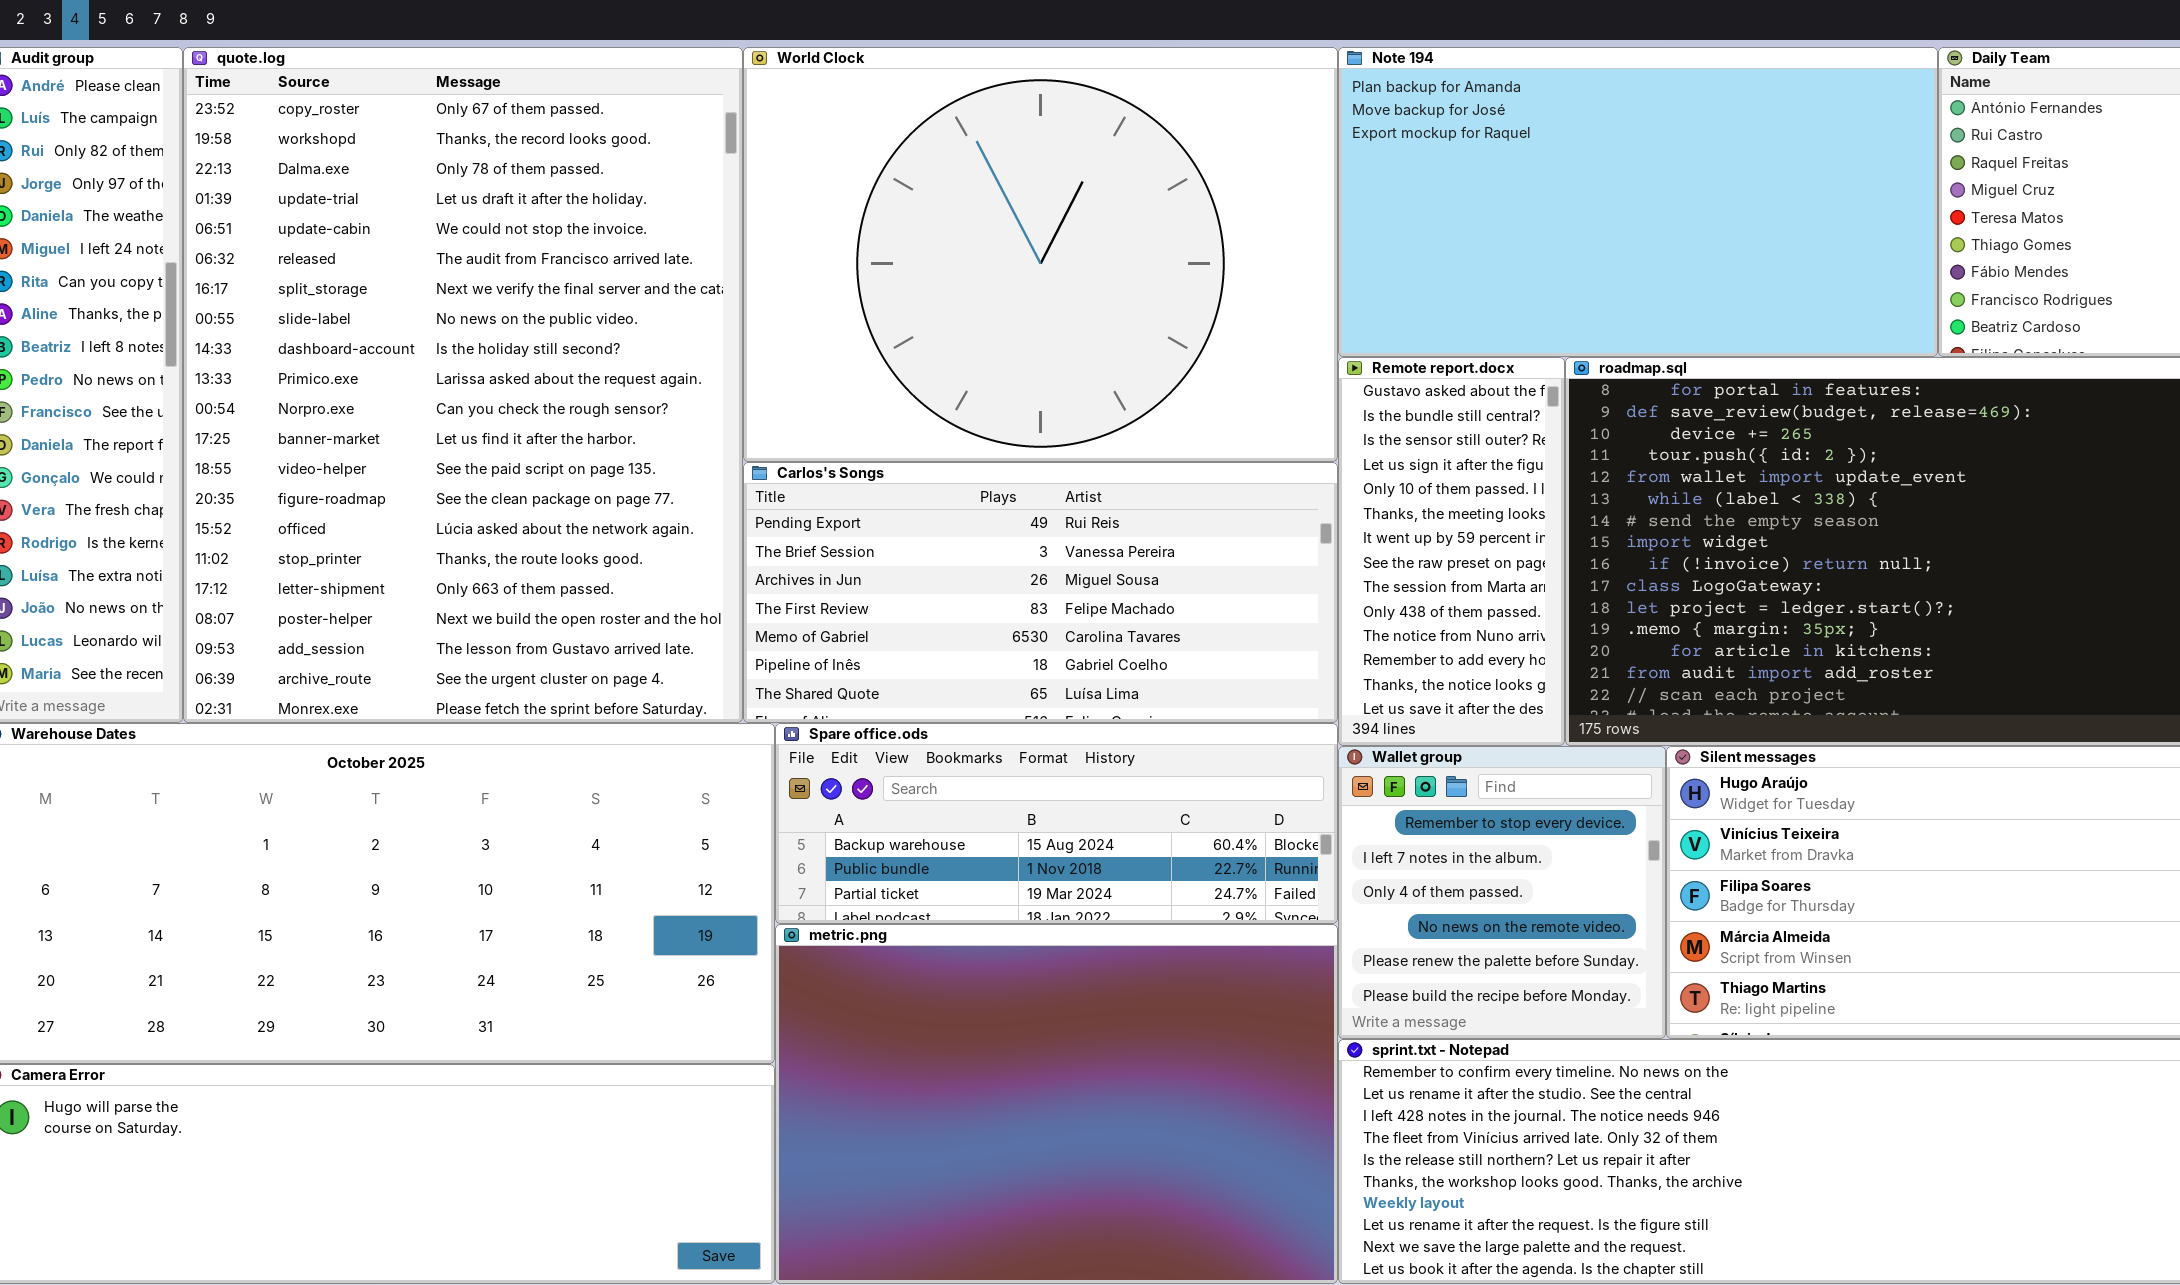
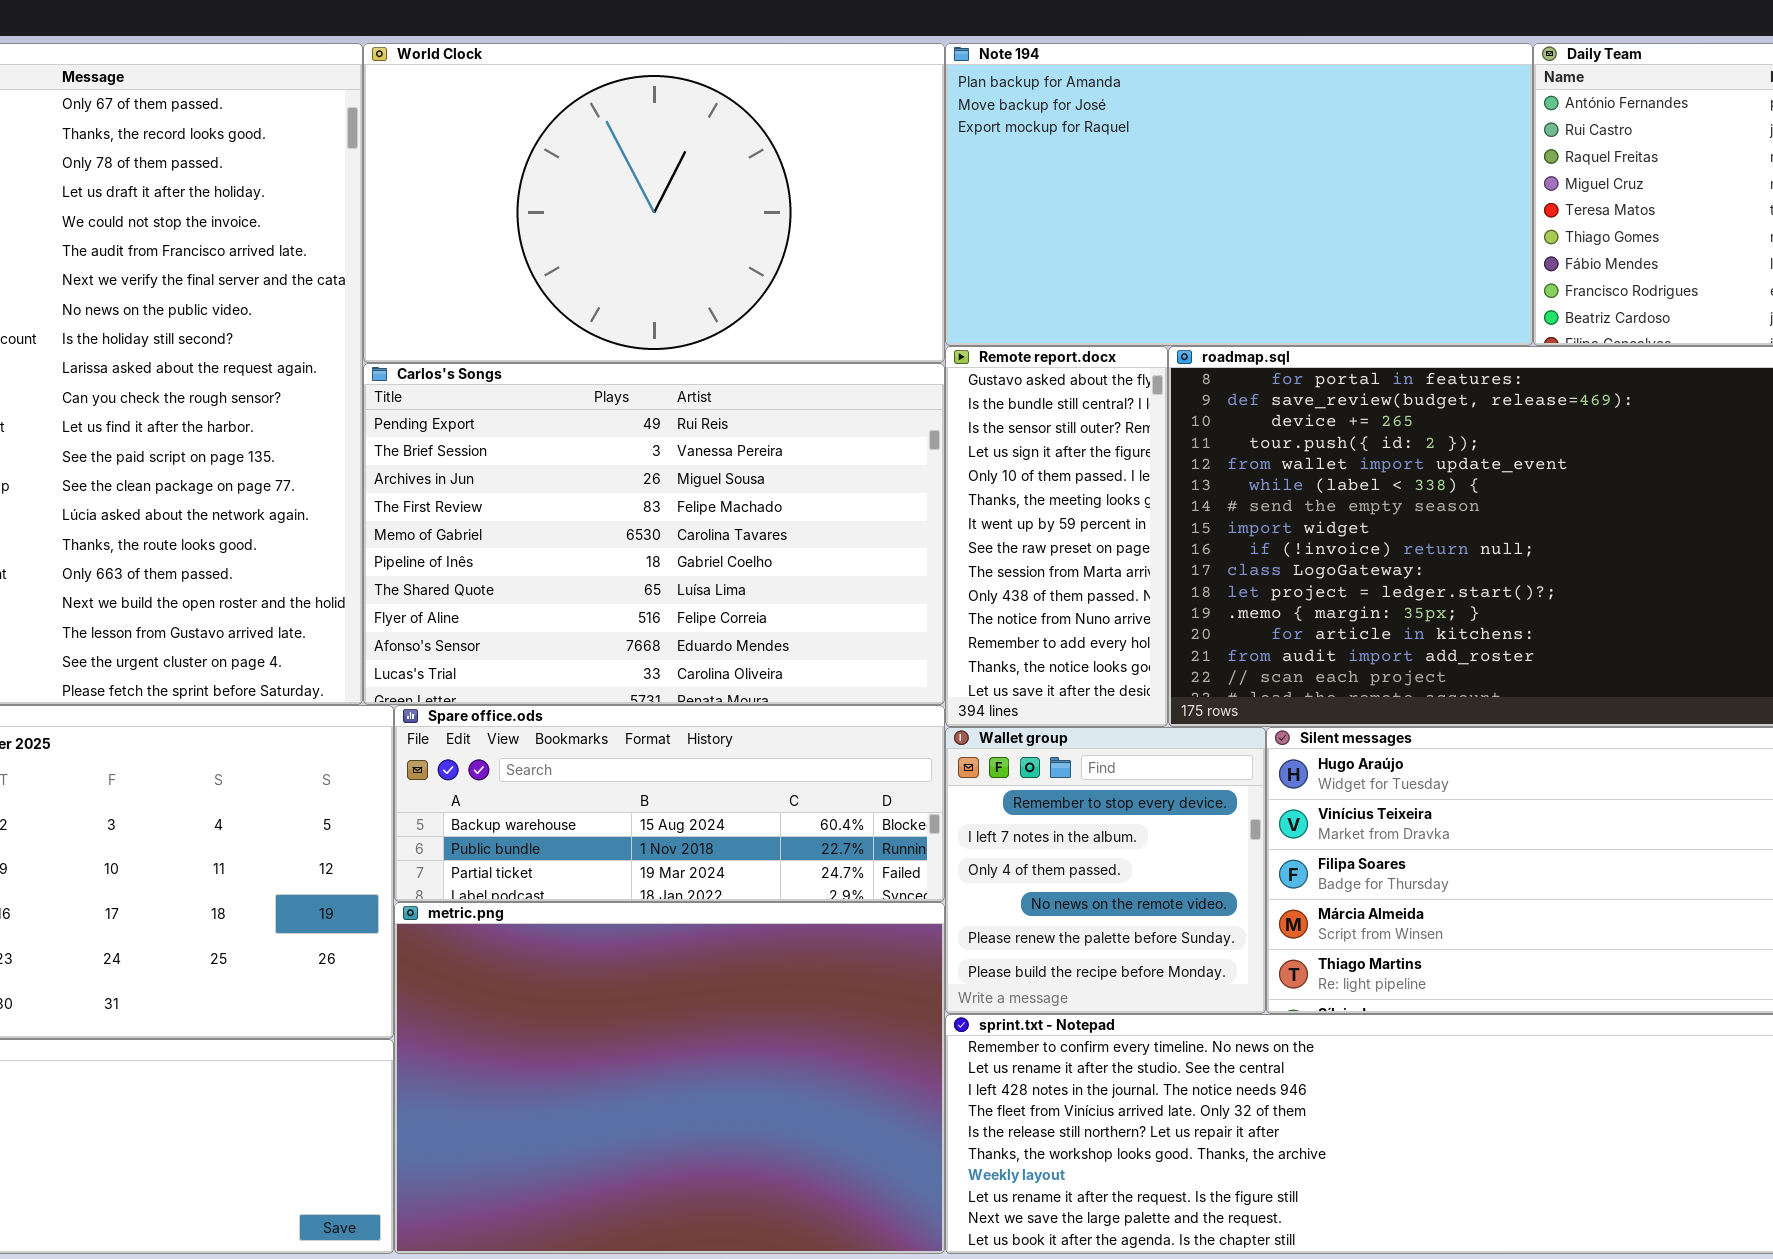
World Clock: [743,47,1338,462] -> [363,43,945,363], resized
Carlos's Songs: [743,462,1338,723] -> [363,363,945,705], resized

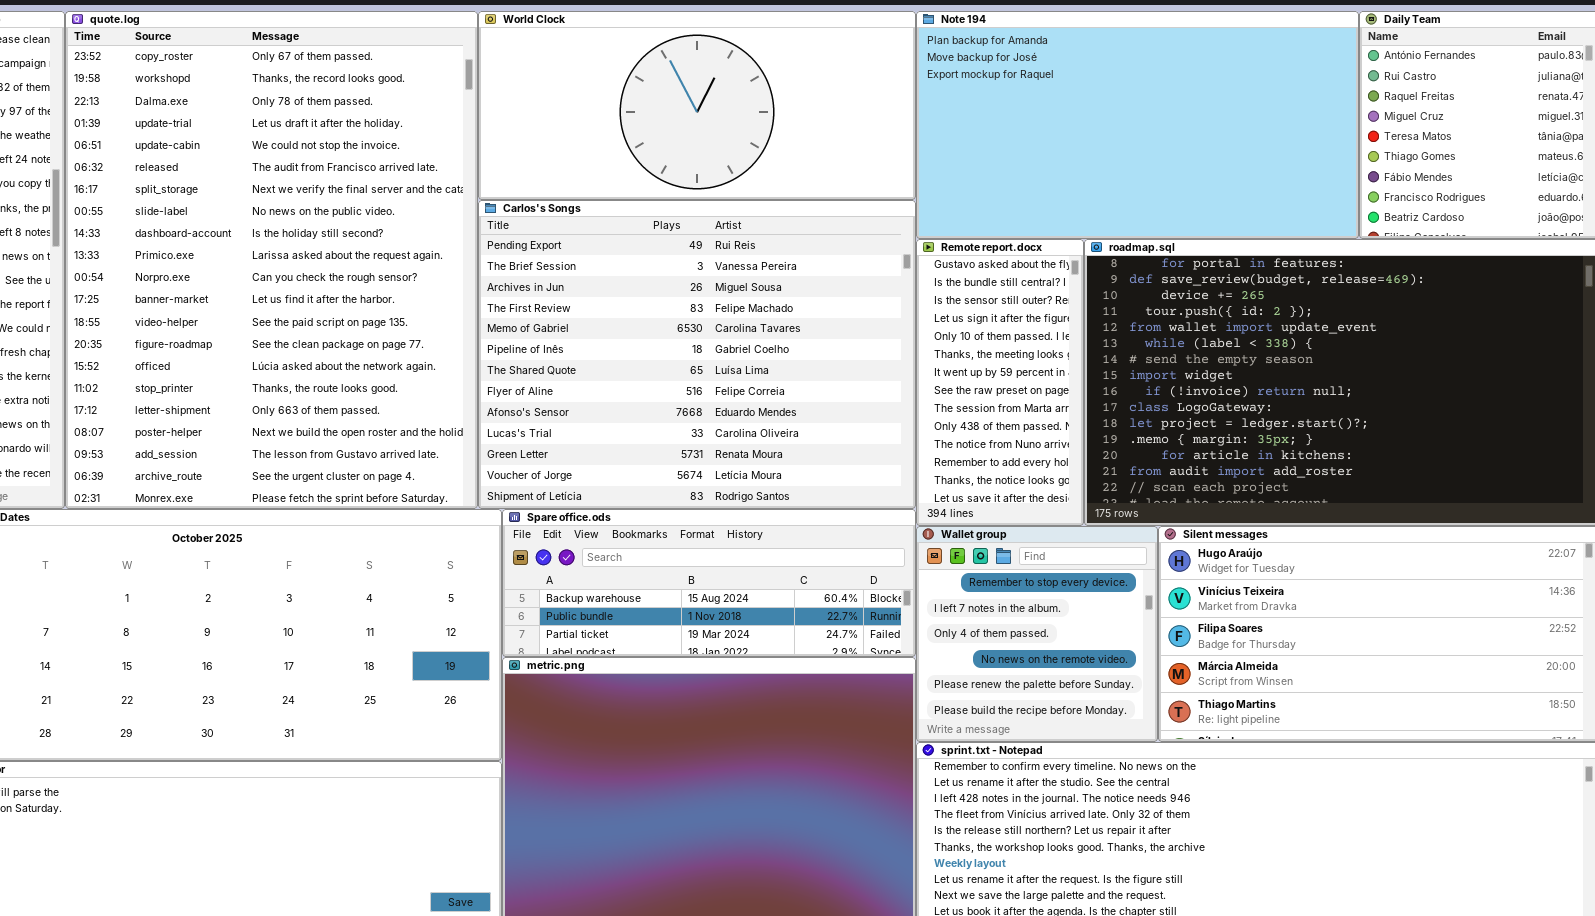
World Clock: [363,43,945,363] -> [478,11,916,200], resized
Carlos's Songs: [363,363,945,705] -> [478,200,916,509], resized

